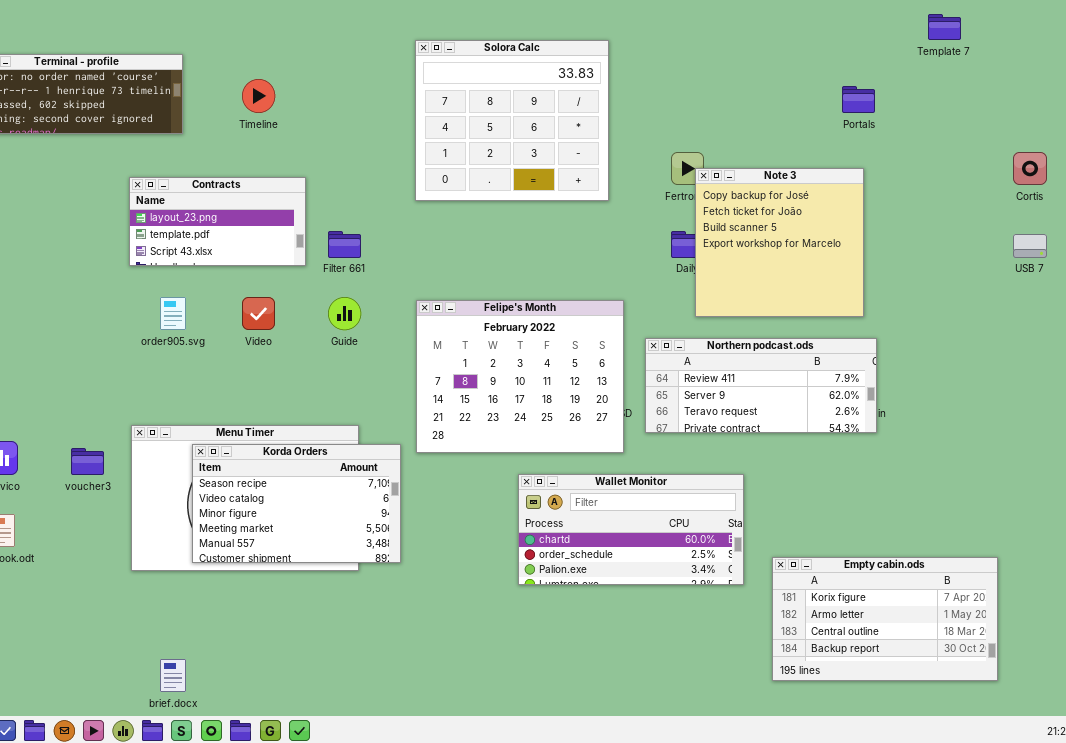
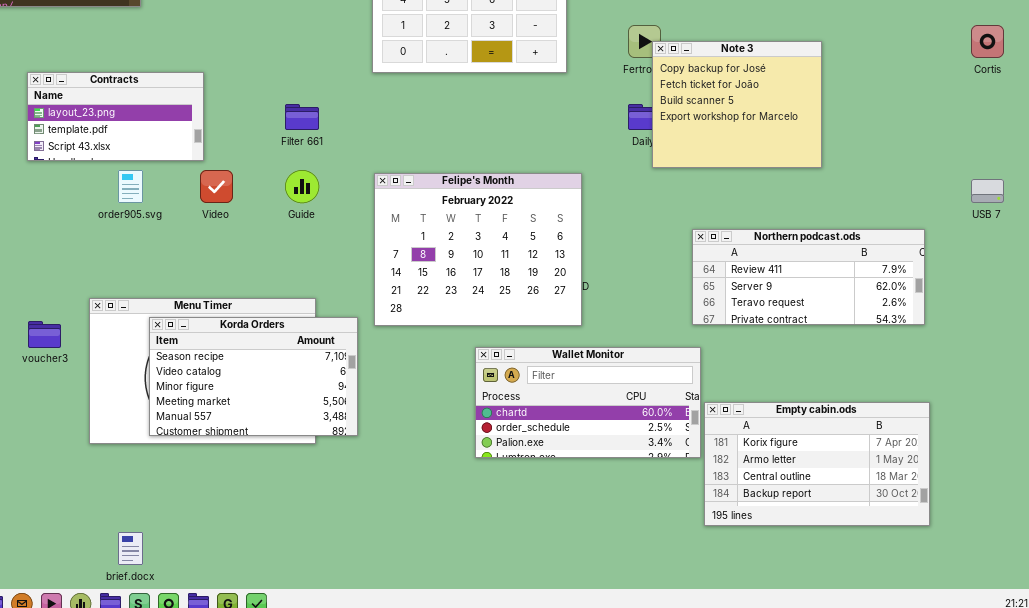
Note 3: [695,168,864,317] -> [652,41,822,168], resized
Contracts: [129,177,306,266] -> [27,72,204,161], moved
USB 7: [1013,234,1047,258] -> [971,179,1004,203], moved
Northern podcast.ods: [645,338,877,433] -> [692,229,925,325], moved
Empty cabin.ods: [772,557,998,681] -> [704,402,930,526], moved

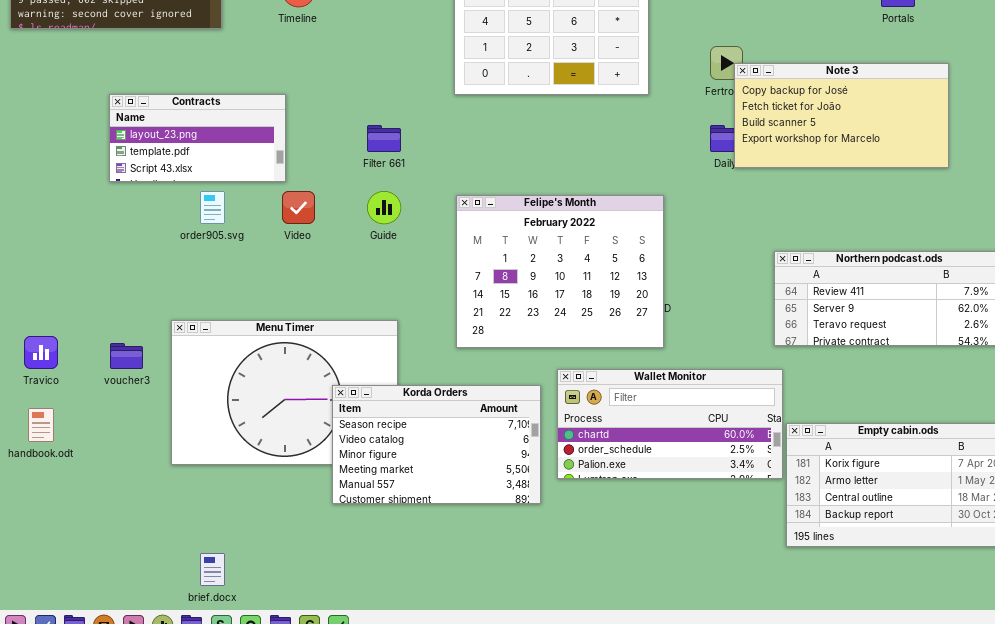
Note 3: [652,41,822,168] -> [734,63,949,168], resized
Korda Orders: [149,317,358,436] -> [332,385,541,504], moved

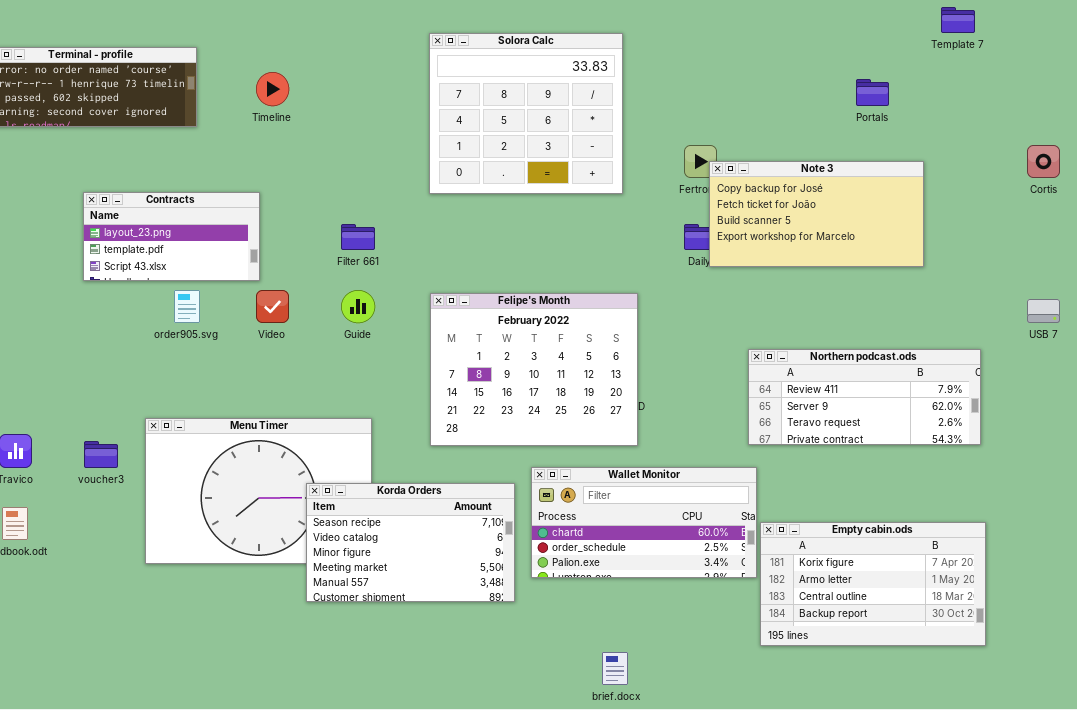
brief.docx: [200,553,225,586] -> [602,652,628,685], moved

